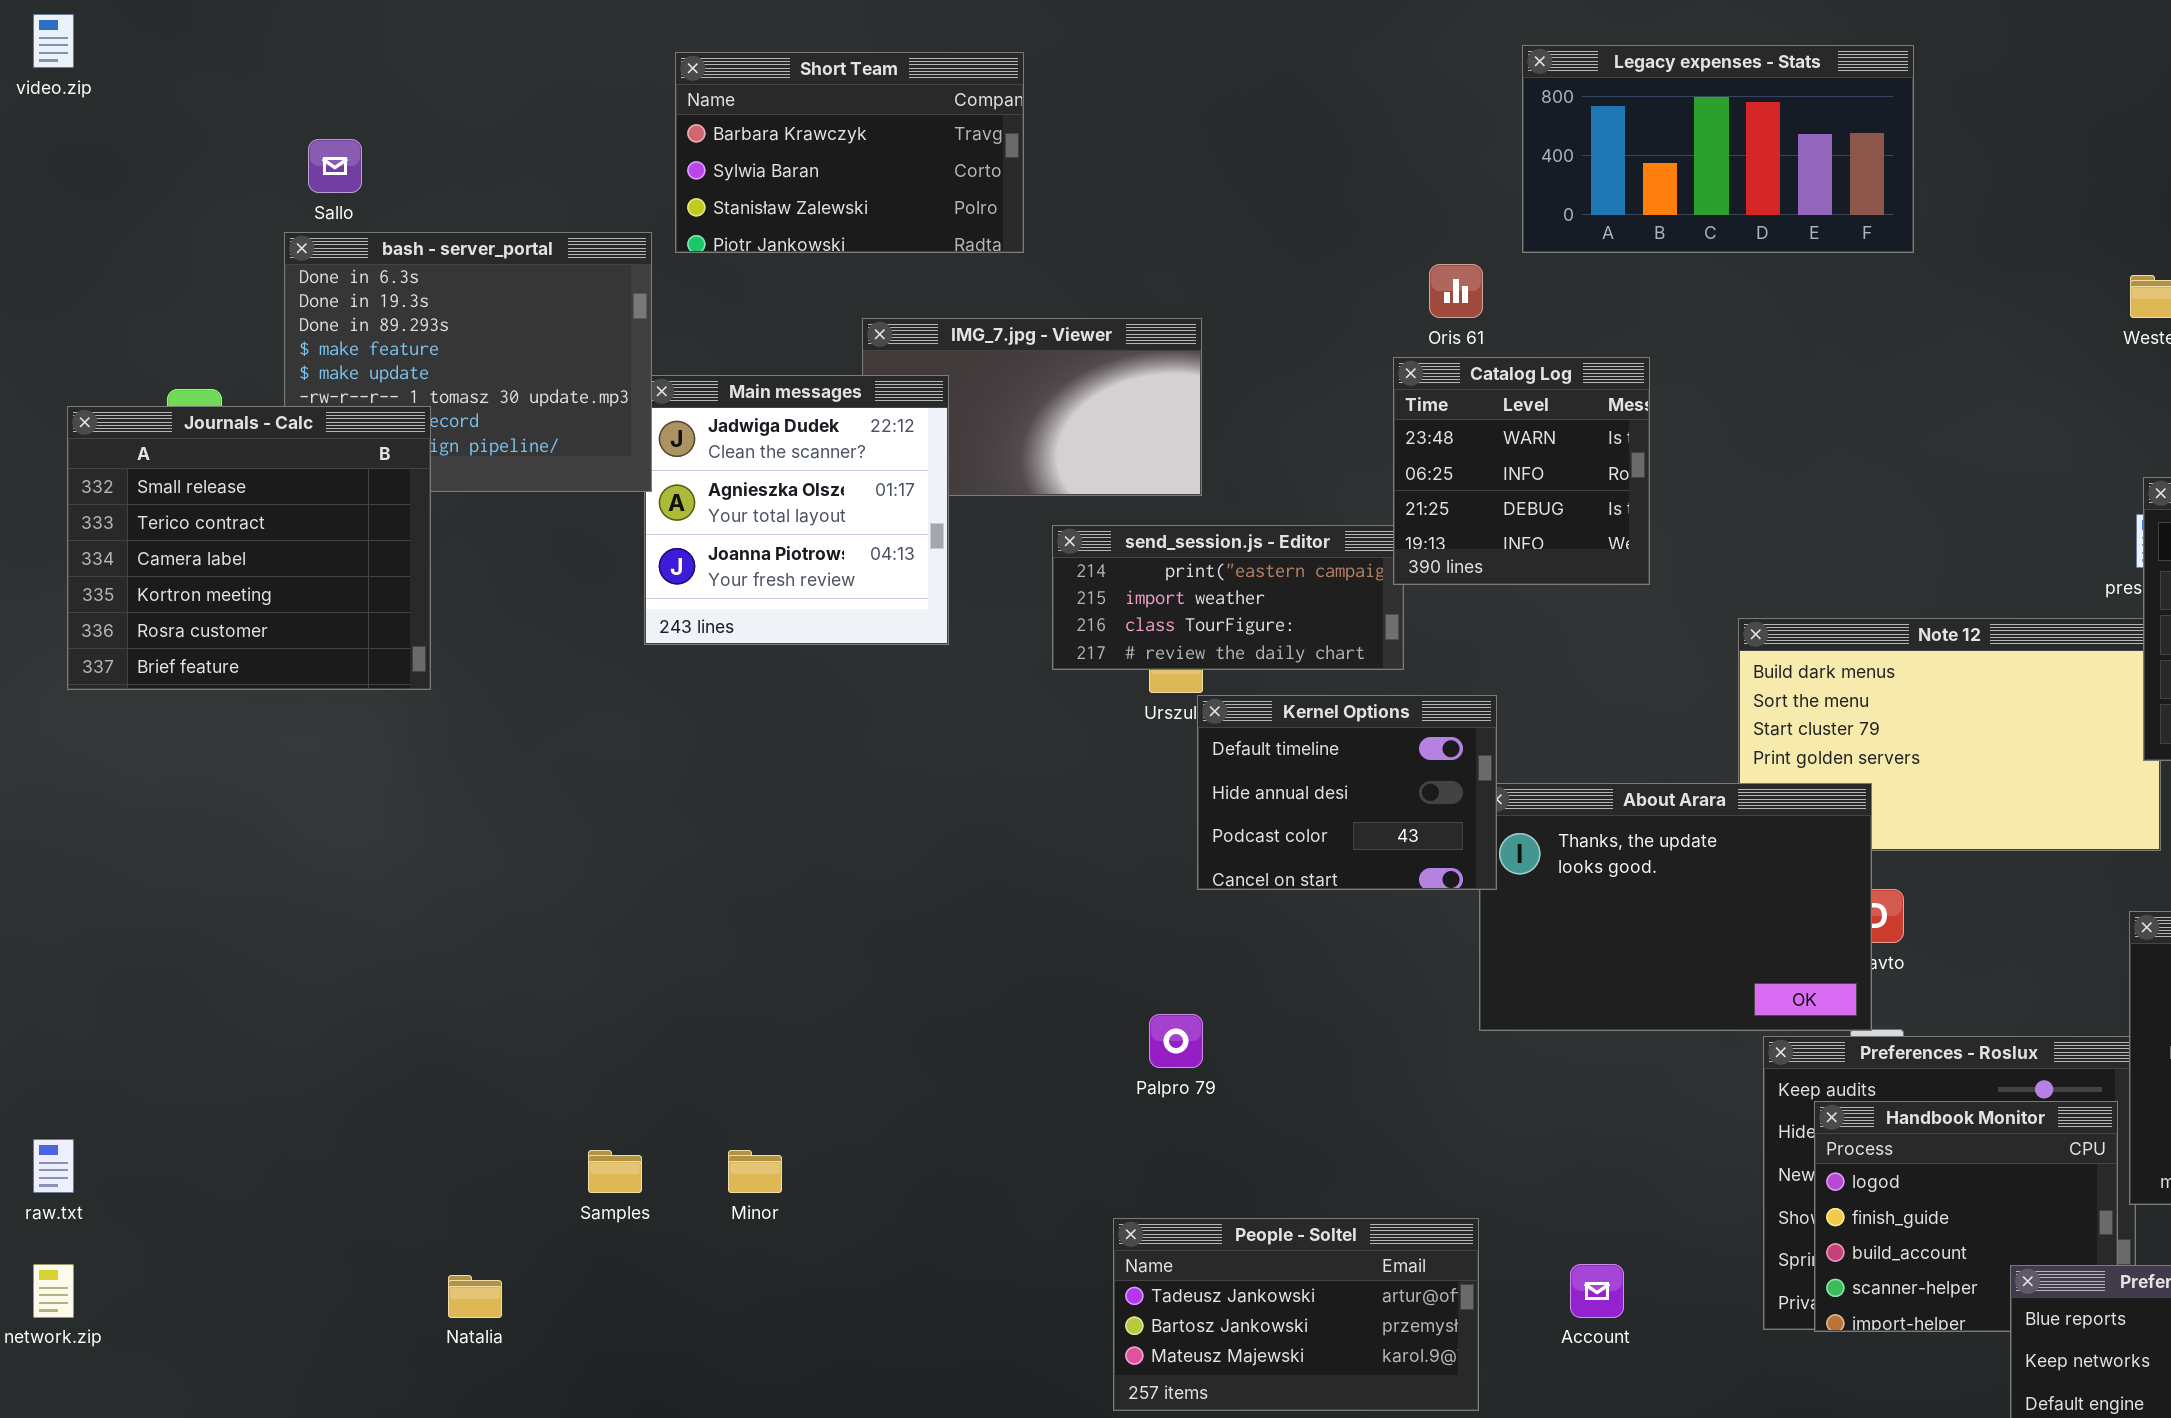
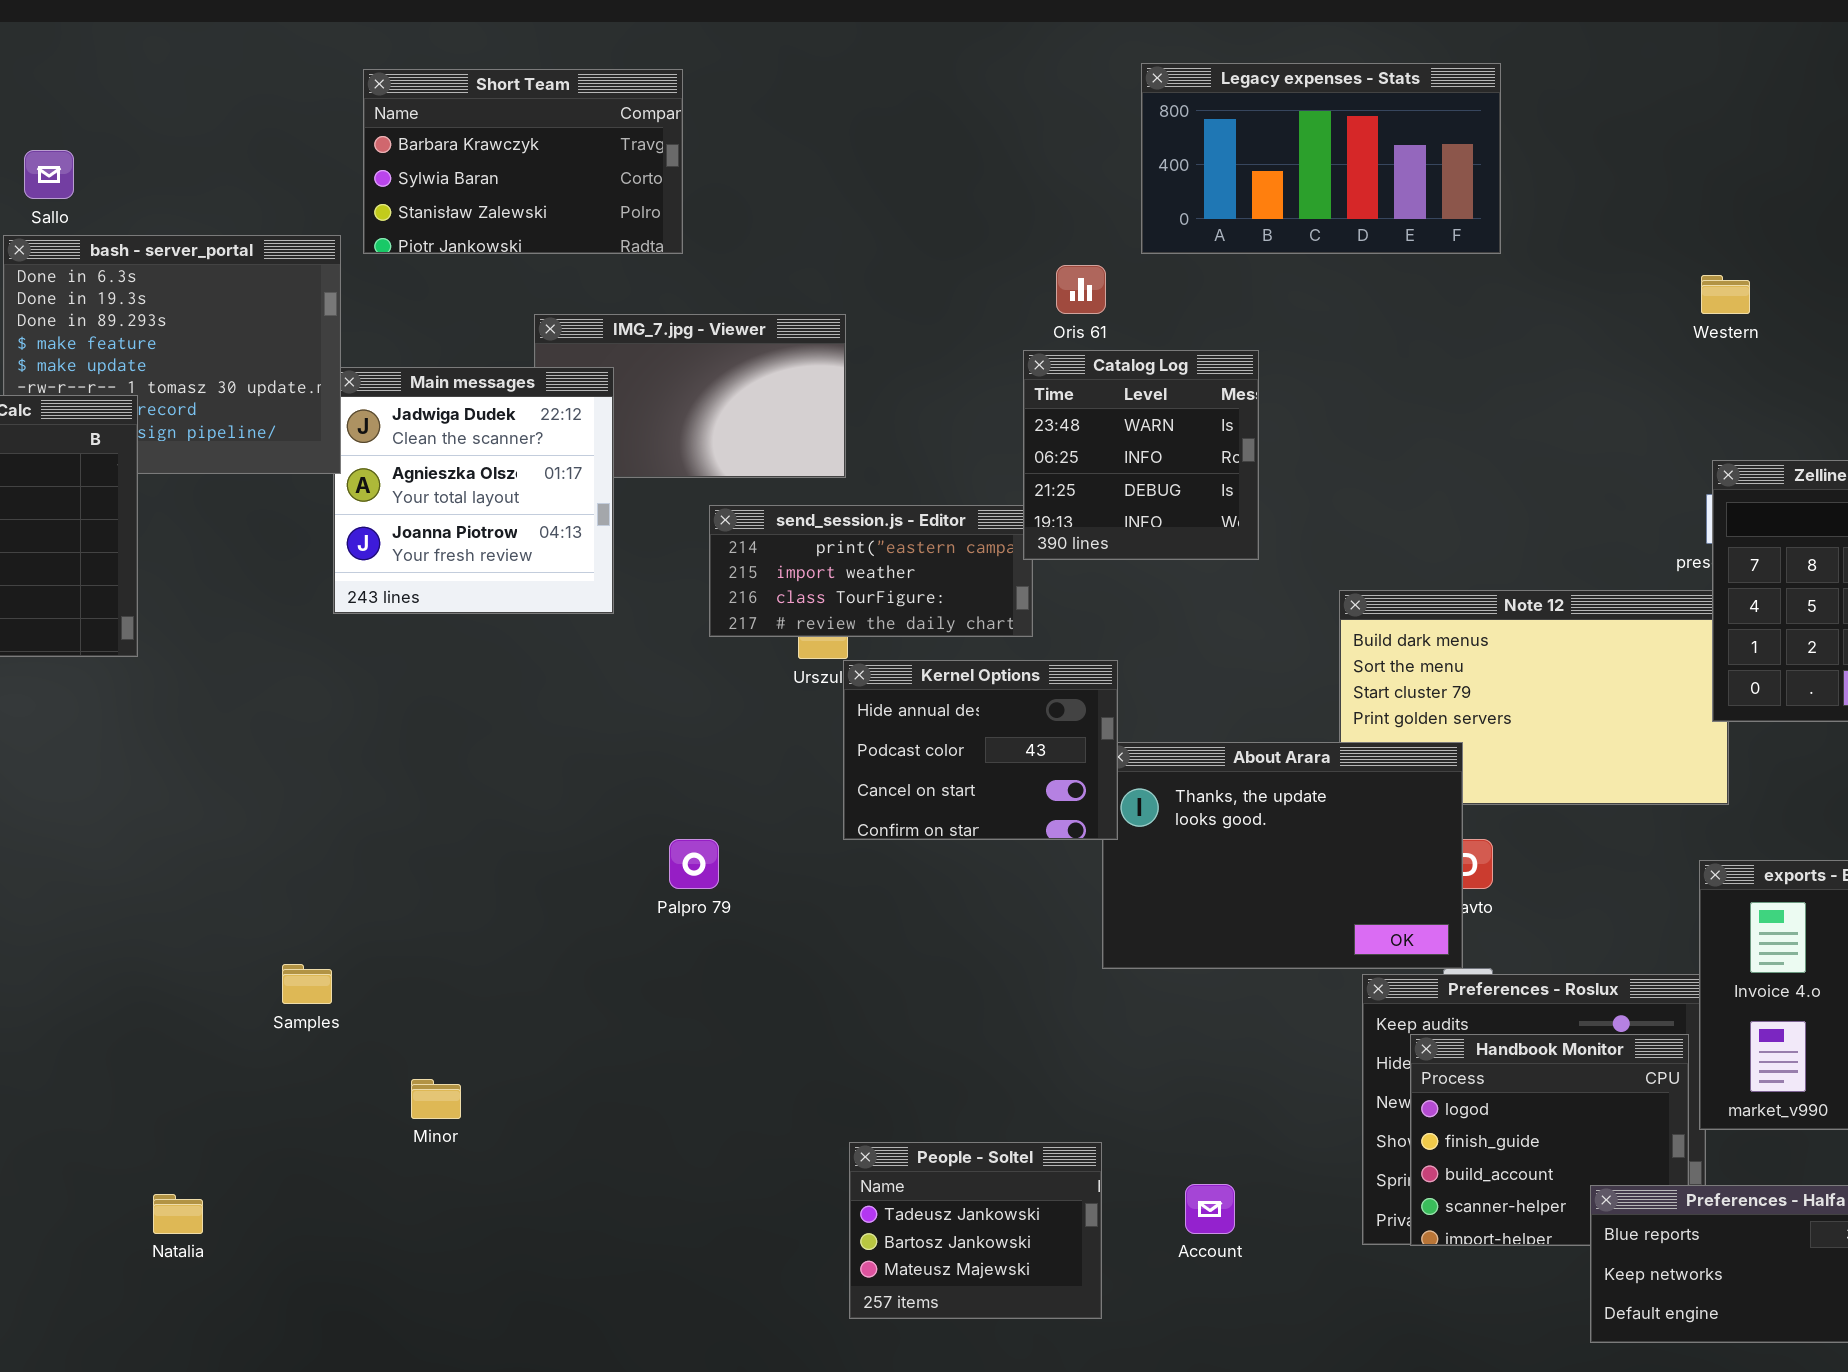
Kernel Options: [1197,695,1497,890] -> [843,660,1118,840], scrolled down 1 row
Palpro 79: [1149,1014,1203,1068] -> [669,839,719,889], moved
Samples: [588,1150,642,1193] -> [282,964,332,1004], moved
People - Soltel: [1113,1218,1479,1411] -> [849,1142,1102,1319], resized

